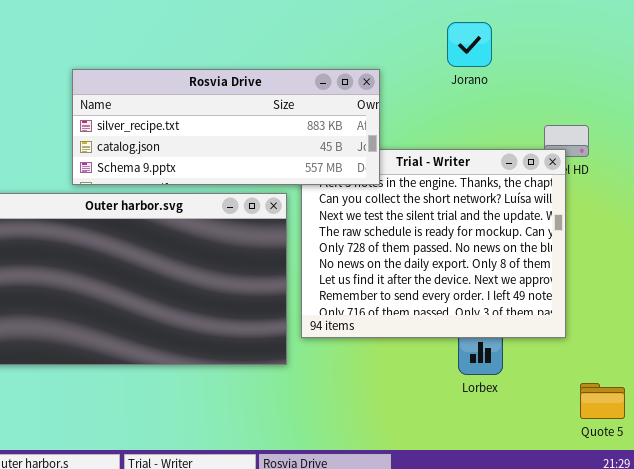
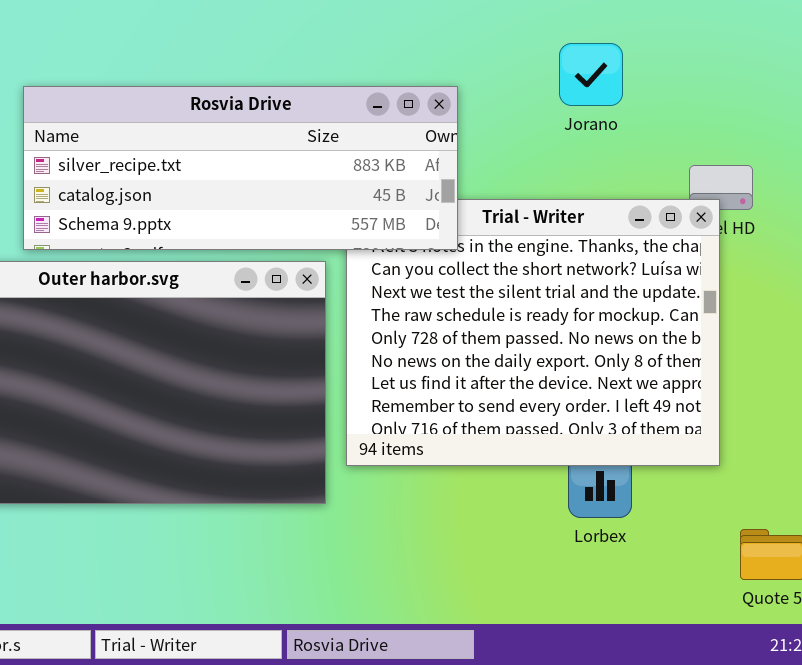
Jorano: [447,22,492,67] -> [559,43,623,106], moved

